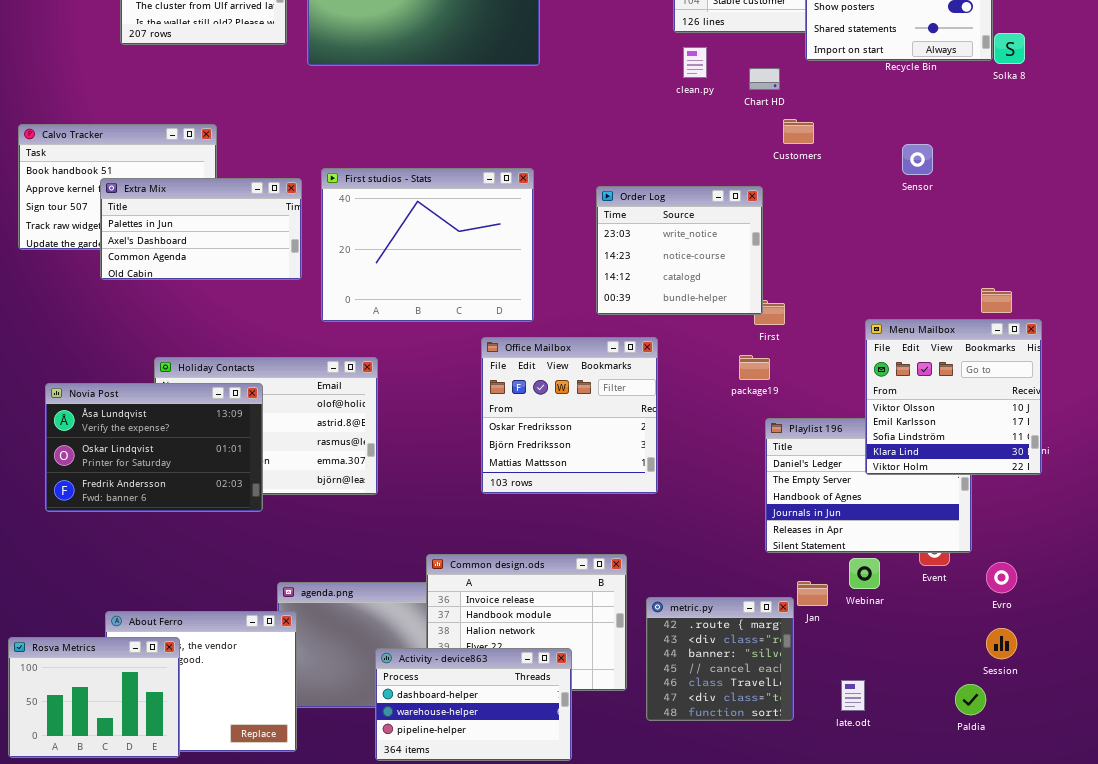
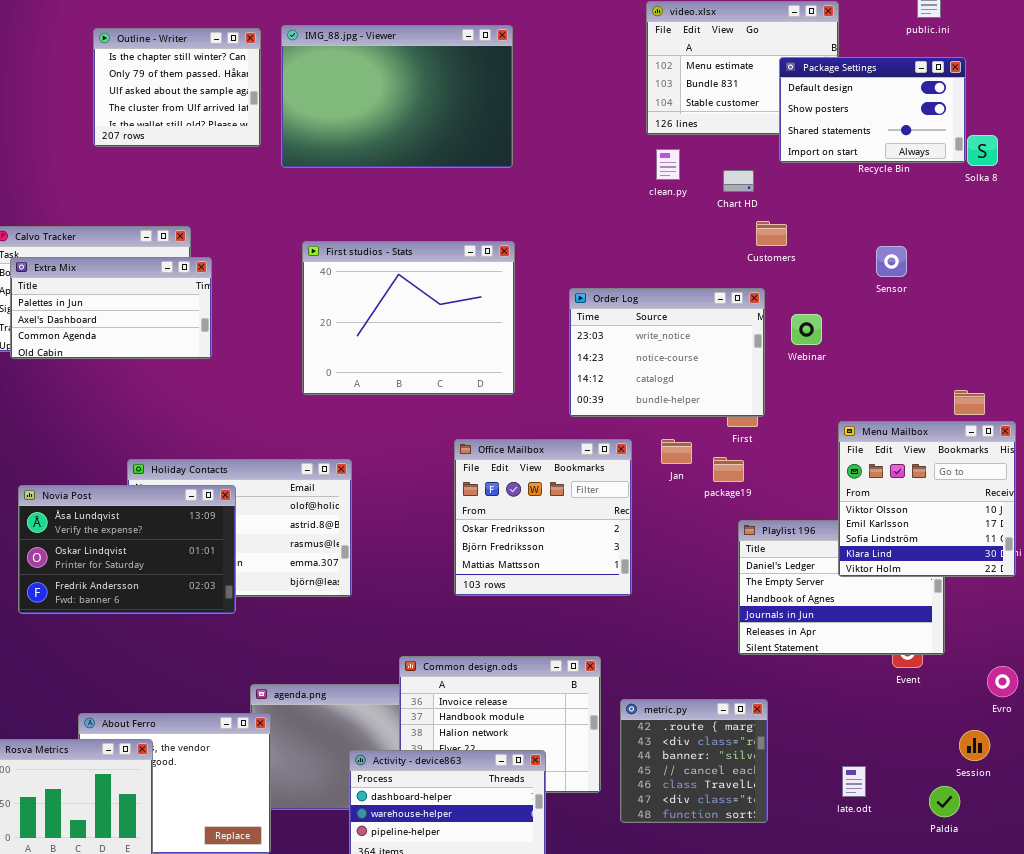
First studios - Stats: [321,168,534,322] -> [302,241,515,395], moved
Extra Mix: [100,178,302,280] -> [10,257,212,359], moved
Order Log: [596,186,763,315] -> [569,288,765,417], resized
Webinar: [849,558,880,589] -> [791,314,822,345], moved
Evro: [986,562,1017,593] -> [987,666,1018,697], moved
Jan: [797,581,828,606] -> [661,439,692,464], moved
late.odt: [841,680,865,711] -> [842,766,866,797], moved

